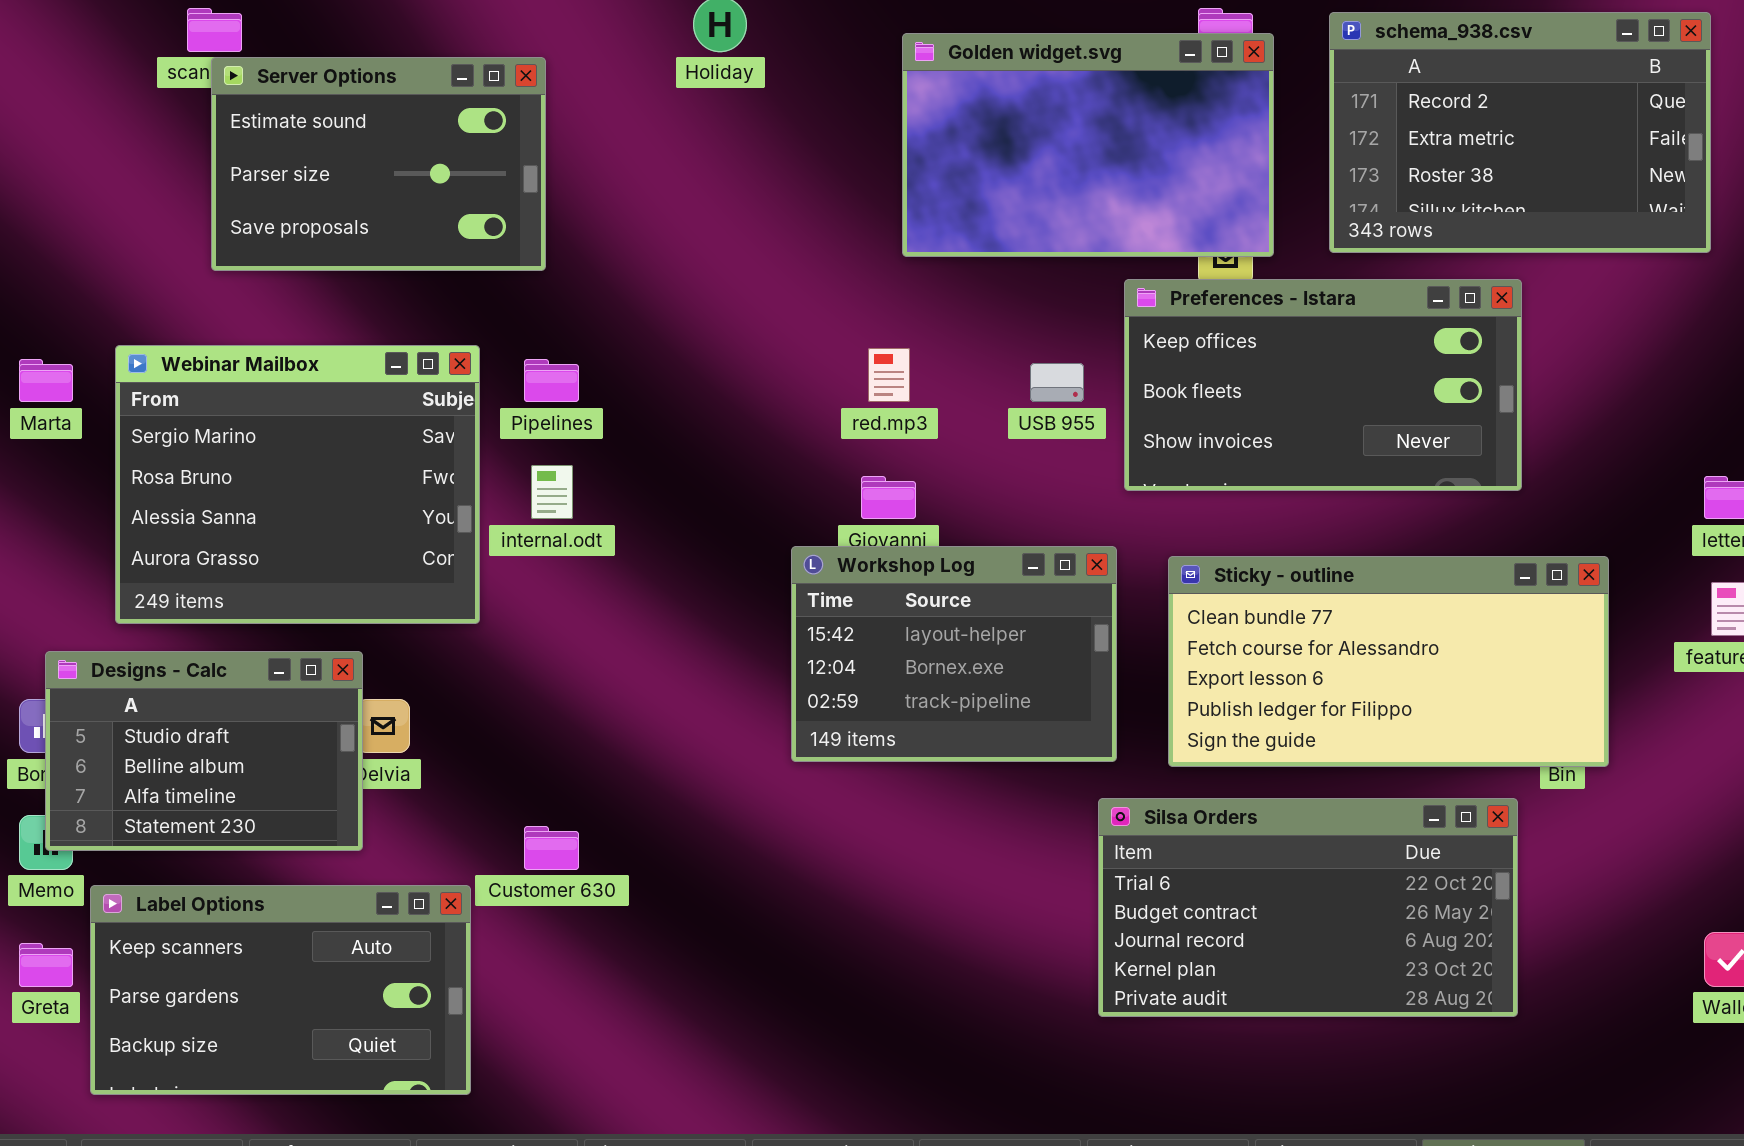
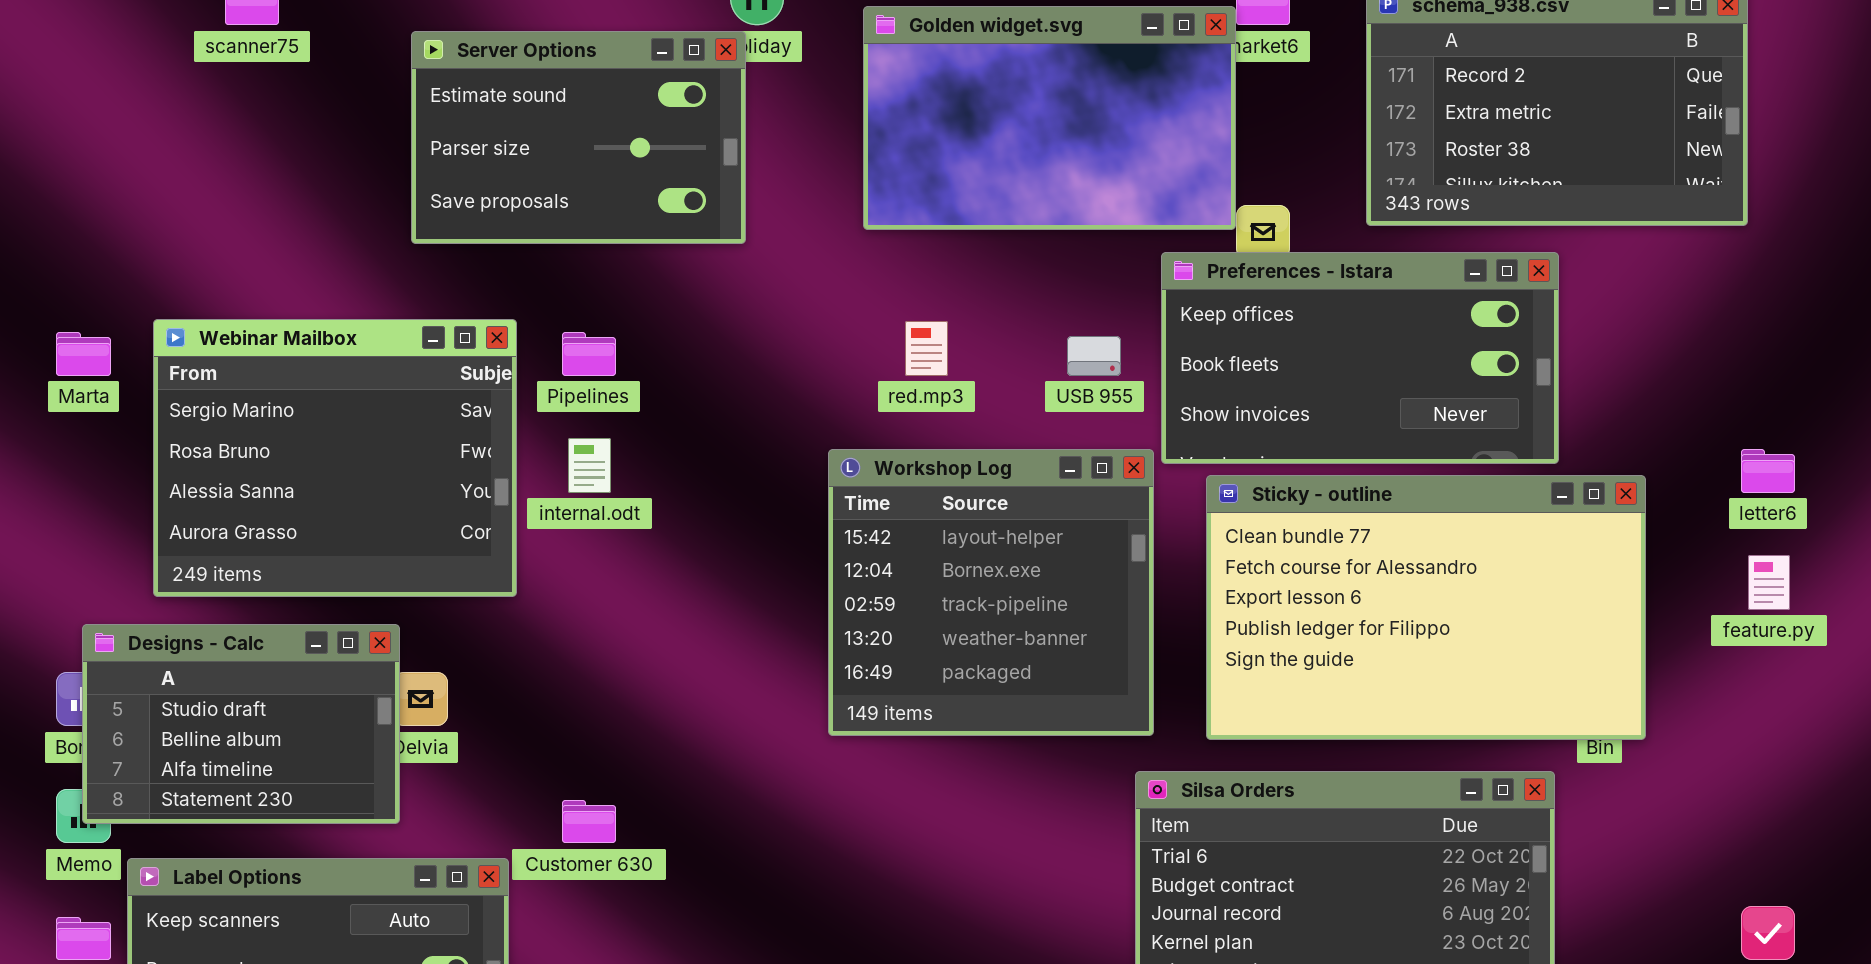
Golden widget.svg: [902,33,1274,257] -> [863,6,1236,230], moved
Server Options: [211,57,546,271] -> [411,31,746,244], moved
Workshop Log: [791,546,1117,762] -> [828,449,1154,736], resized
Sticky - outline: [1168,556,1609,767] -> [1206,475,1646,740], resized

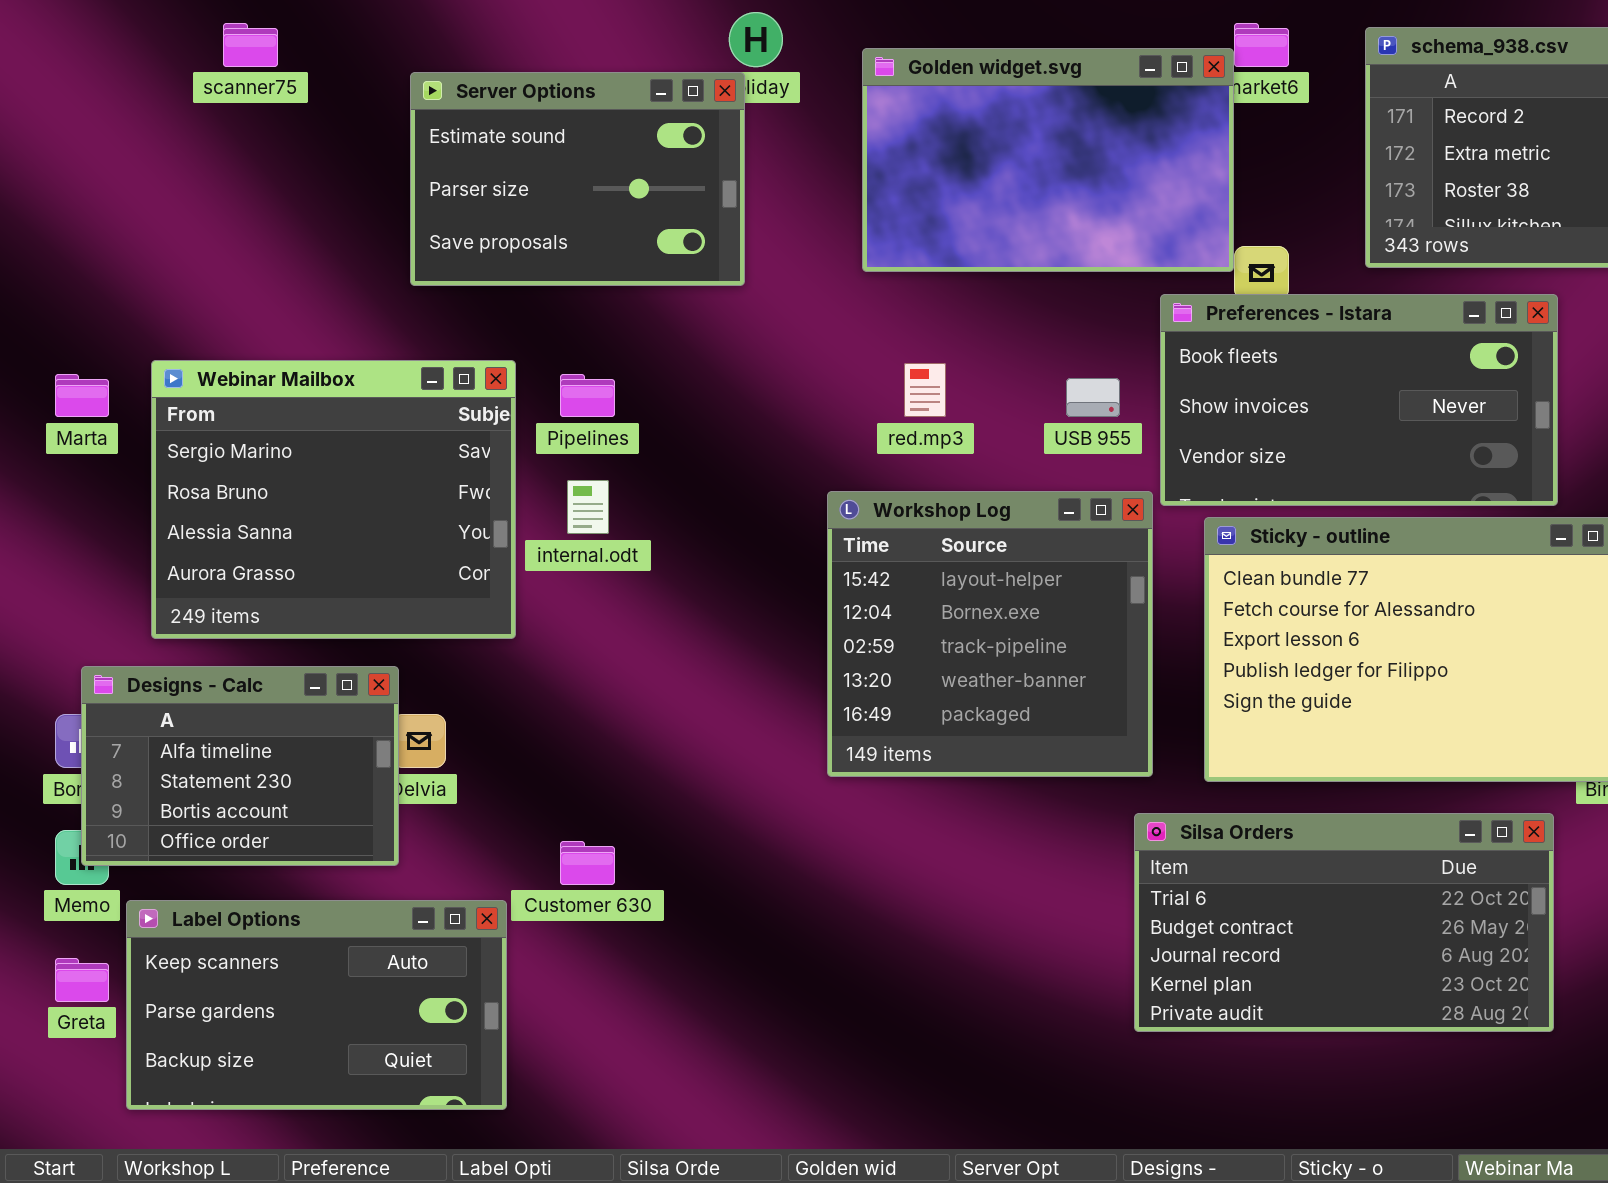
Preferences - Istara: [1161,252,1559,464] -> [1160,294,1558,506], scrolled down 1 row
Designs - Calc: [82,624,400,824] -> [81,666,399,866], scrolled down 2 rows

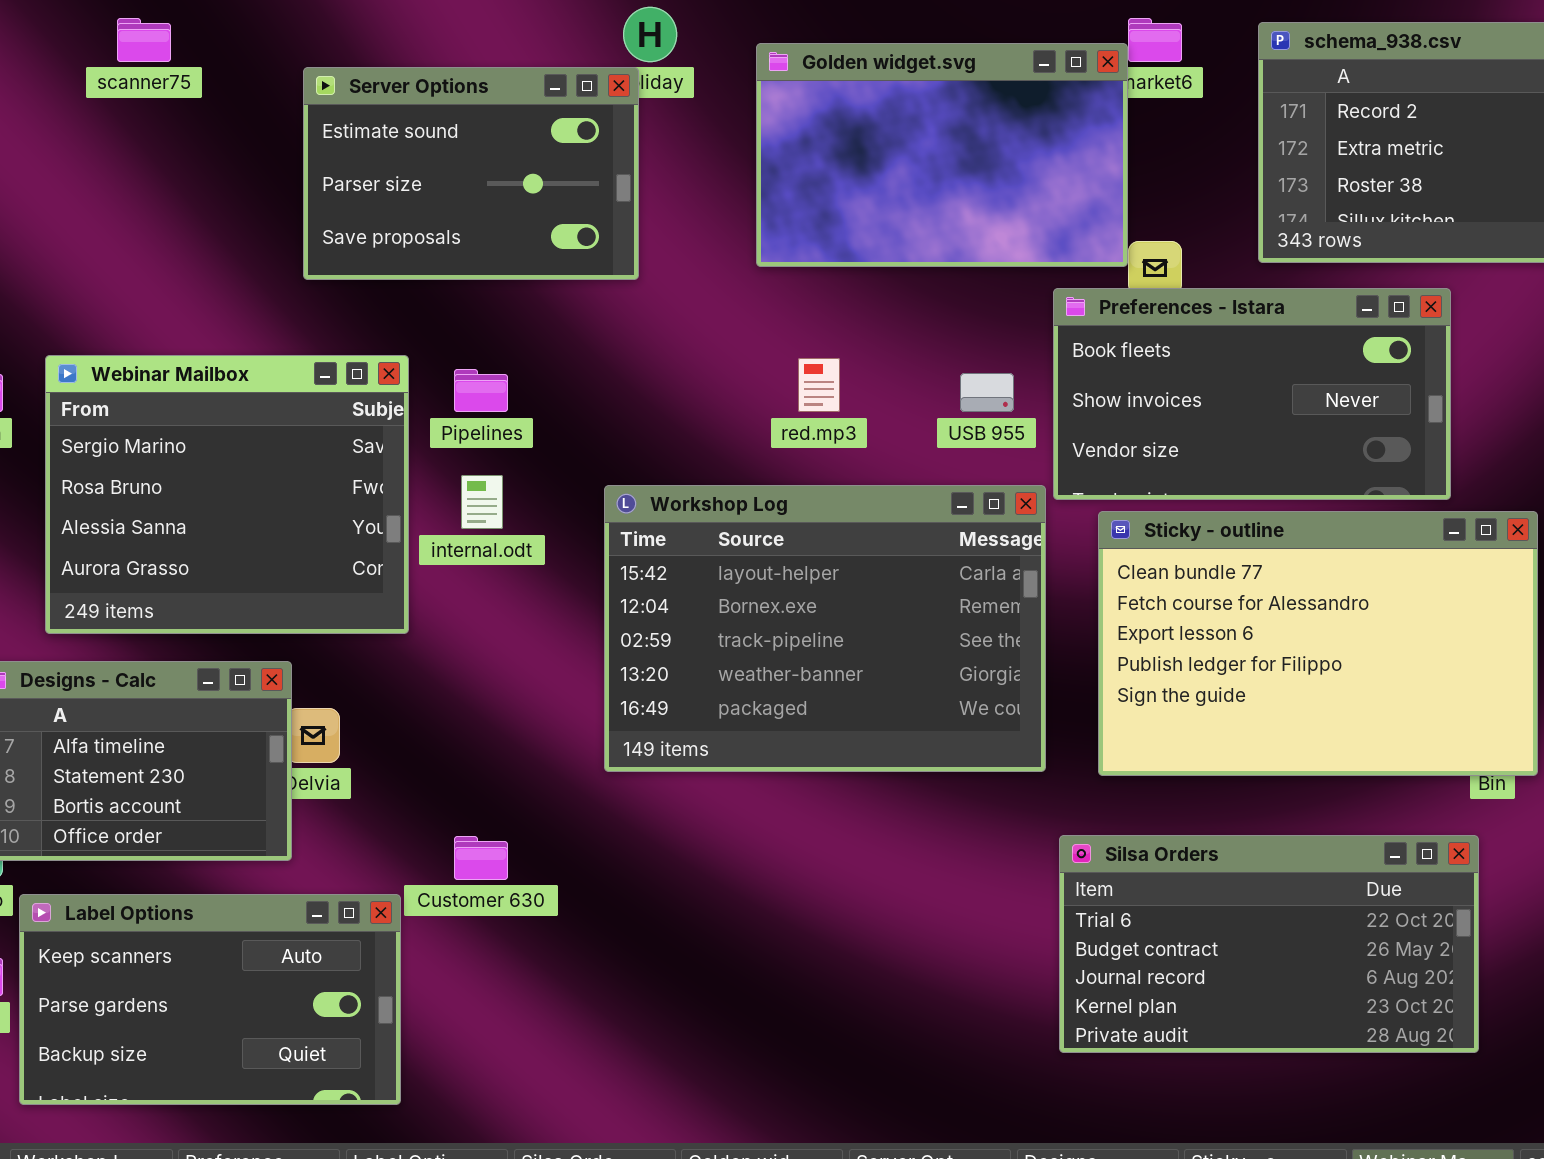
Workshop Log: [827,491,1153,777] -> [604,485,1046,772], resized
Silsa Orders: [1134,813,1554,1032] -> [1059,835,1479,1053], moved

